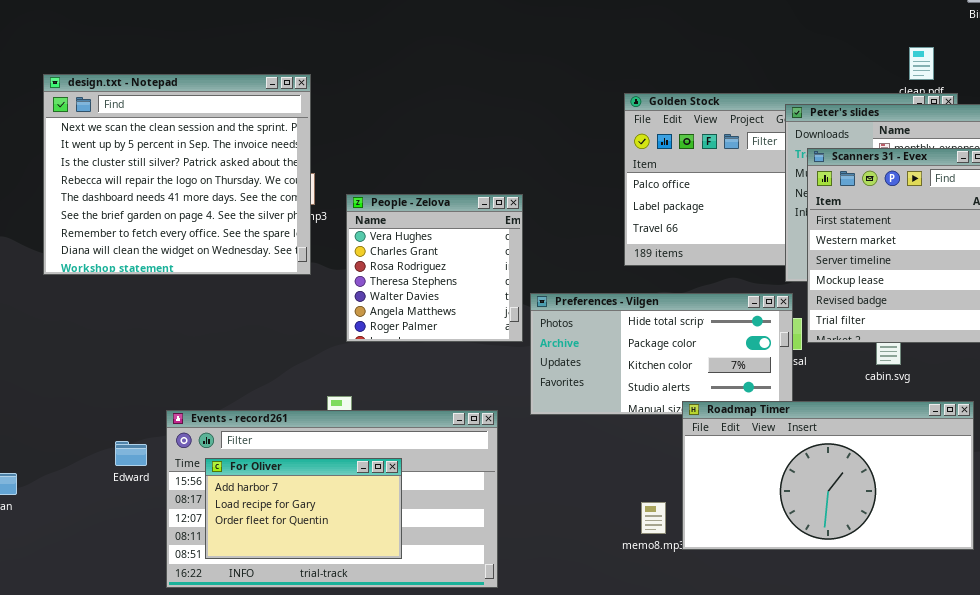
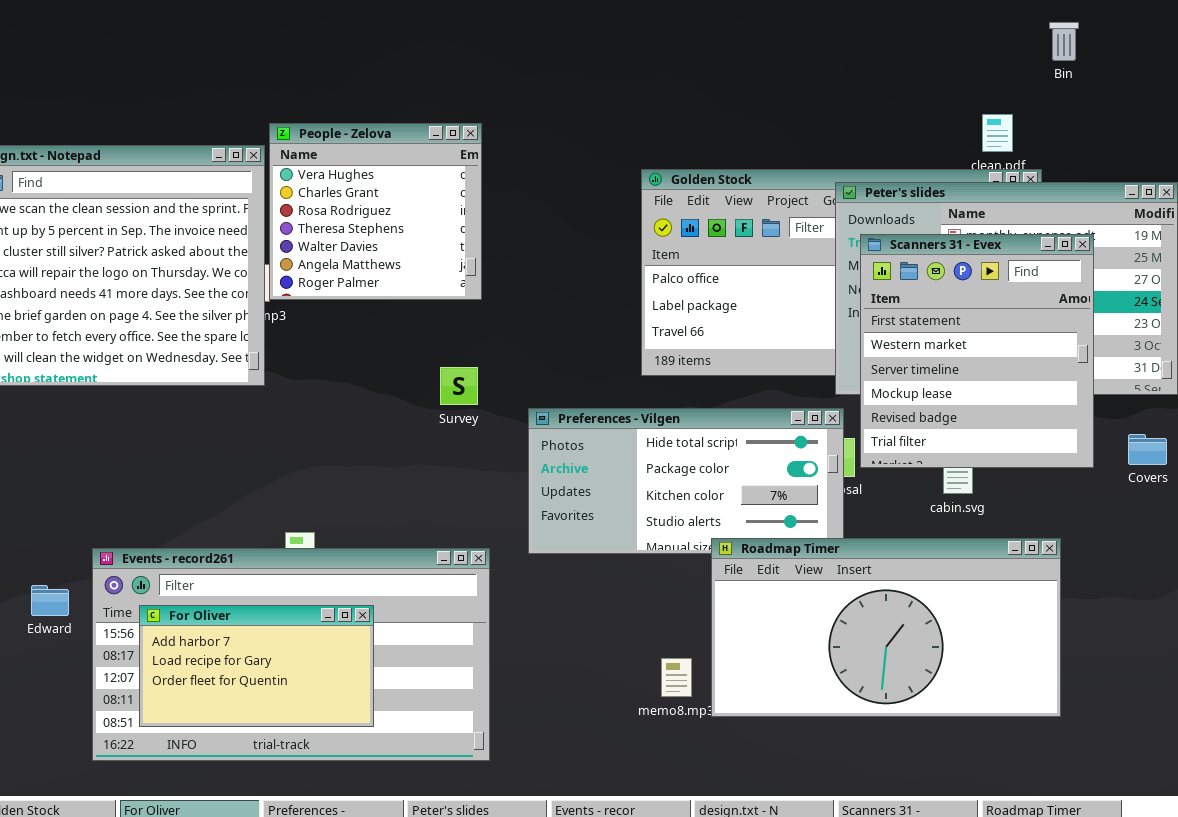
People - Zelova: [346,194,523,342] -> [269,123,482,300], moved

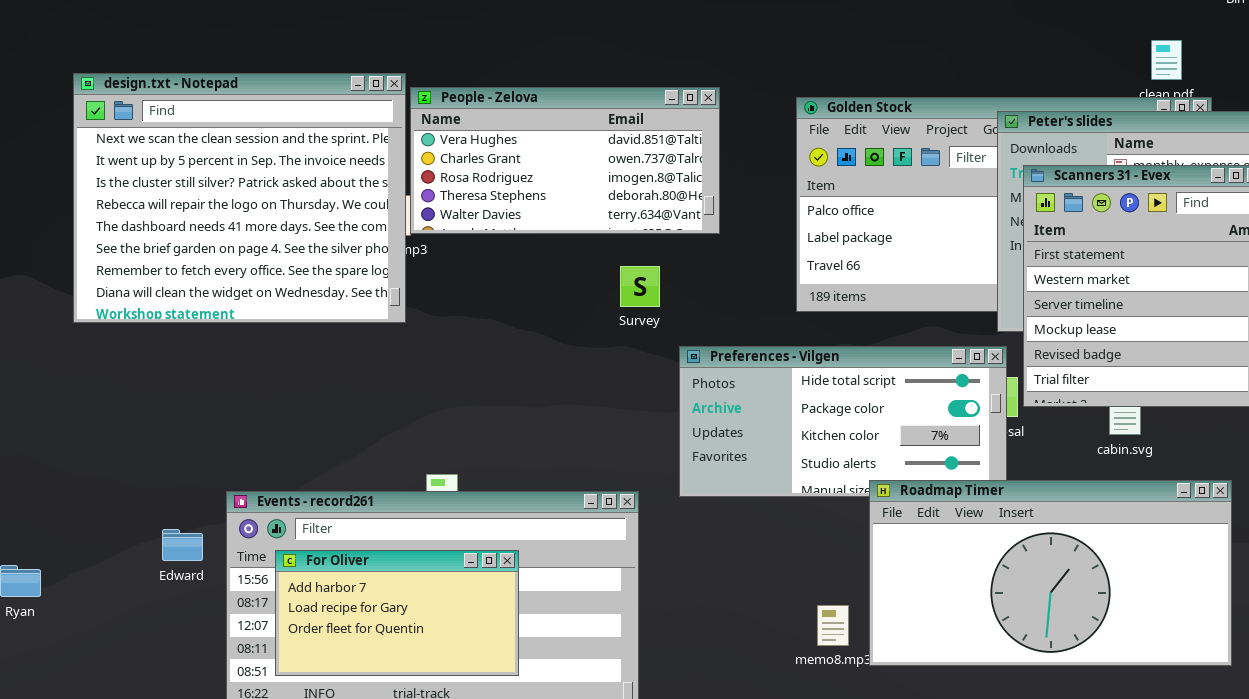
People - Zelova: [269,123,482,300] -> [410,87,720,234], resized
Survey: [440,367,478,405] -> [620,266,660,307], moved

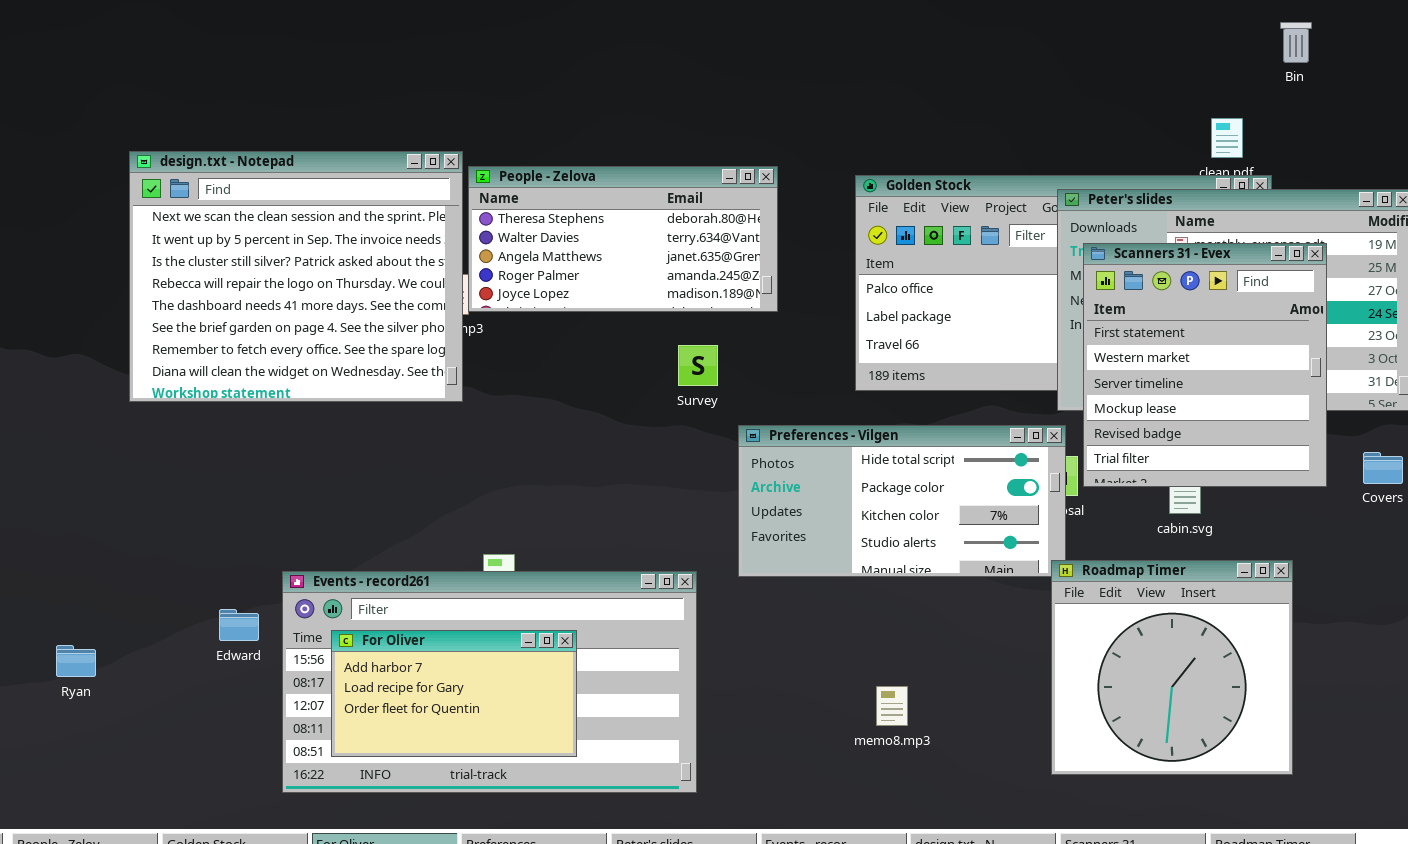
People - Zelova: [410,87,720,234] -> [468,166,778,312], scrolled down 3 rows
Roadmap Timer: [869,480,1232,666] -> [1051,560,1293,775], resized

